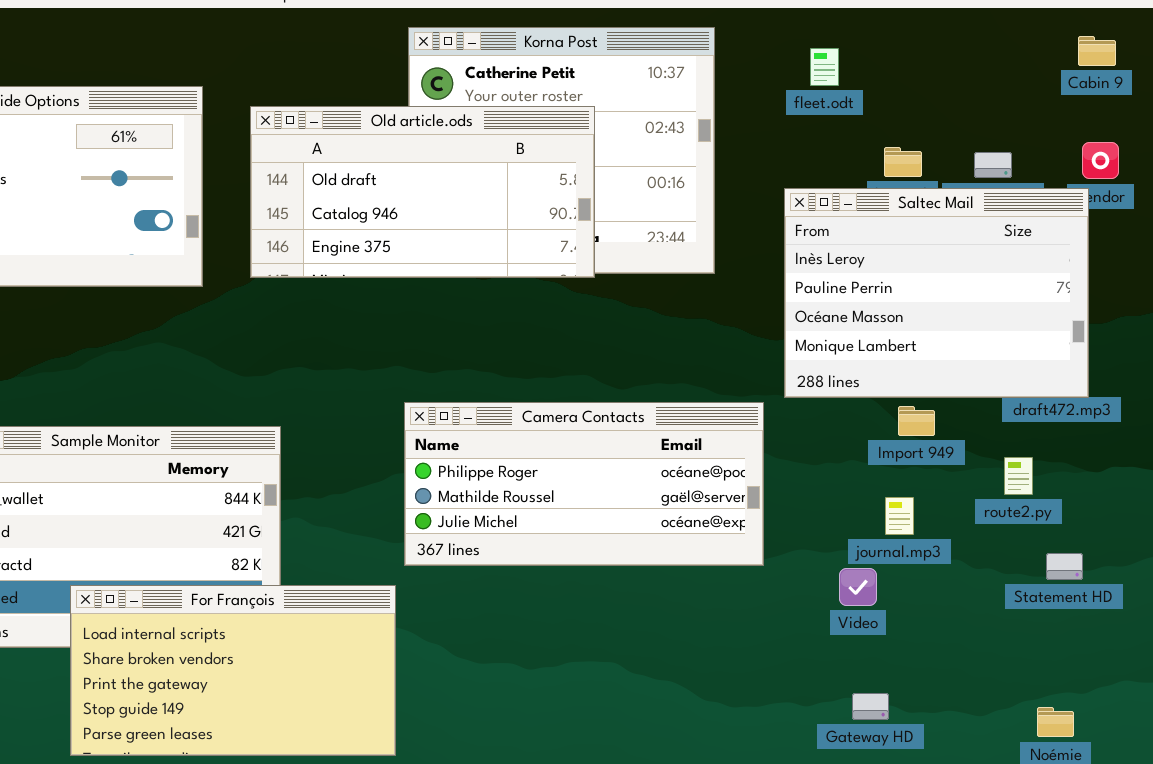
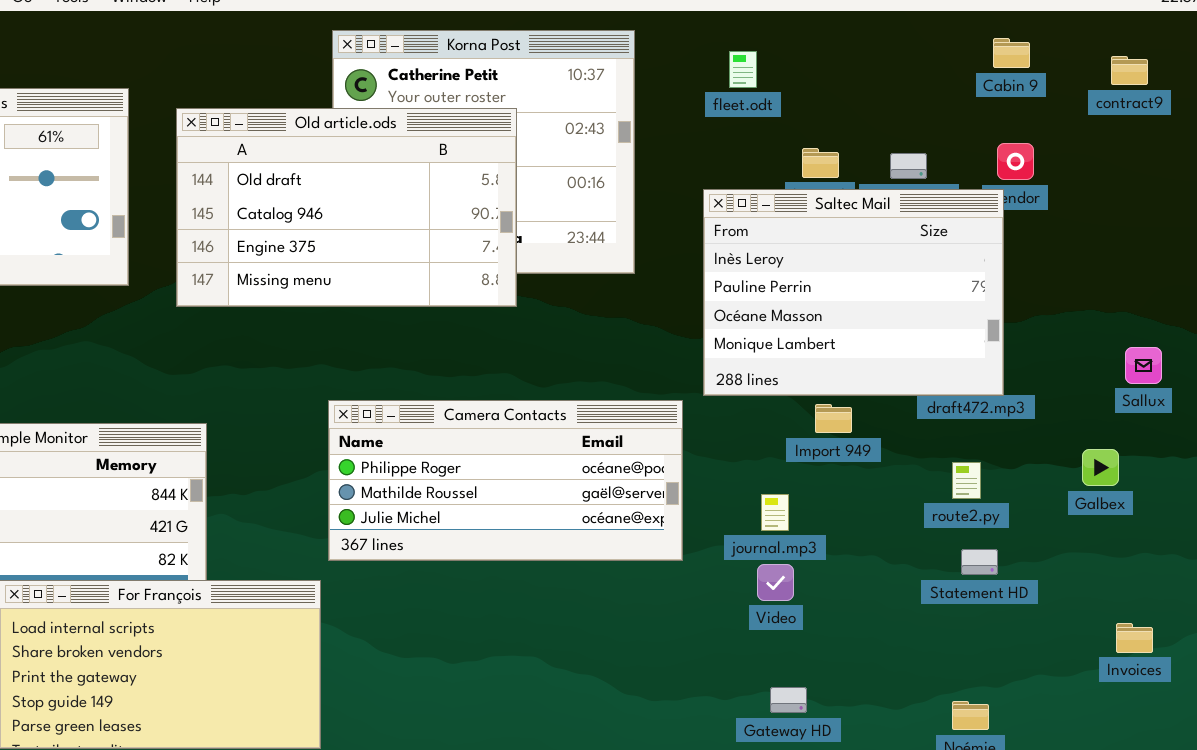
Old article.ods: [250,106,595,278] -> [176,108,517,307], resized
route2.py: [1004,457,1033,495] -> [952,462,981,499], moved
journal.mp3: [885,497,914,535] -> [761,494,789,531], moved

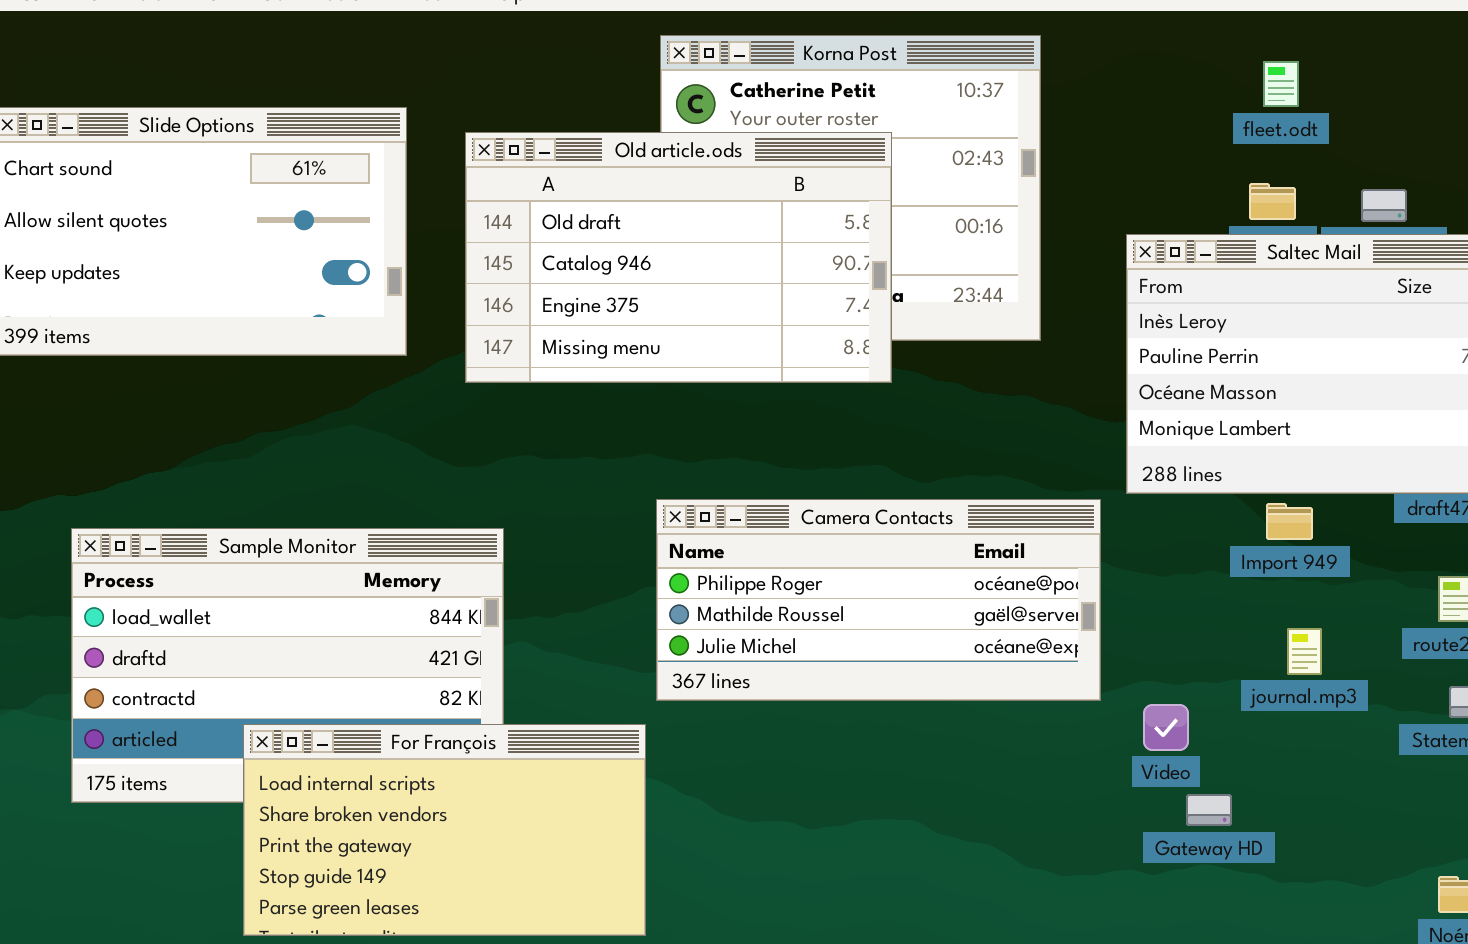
fleet.odt: [729,51,757,88] -> [1263,61,1299,107], moved
journal.mp3: [761,494,789,531] -> [1287,628,1322,675], moved
Video: [757,564,794,601] -> [1143,704,1189,751], moved
Gateway HD: [770,687,807,713] -> [1186,794,1232,826], moved

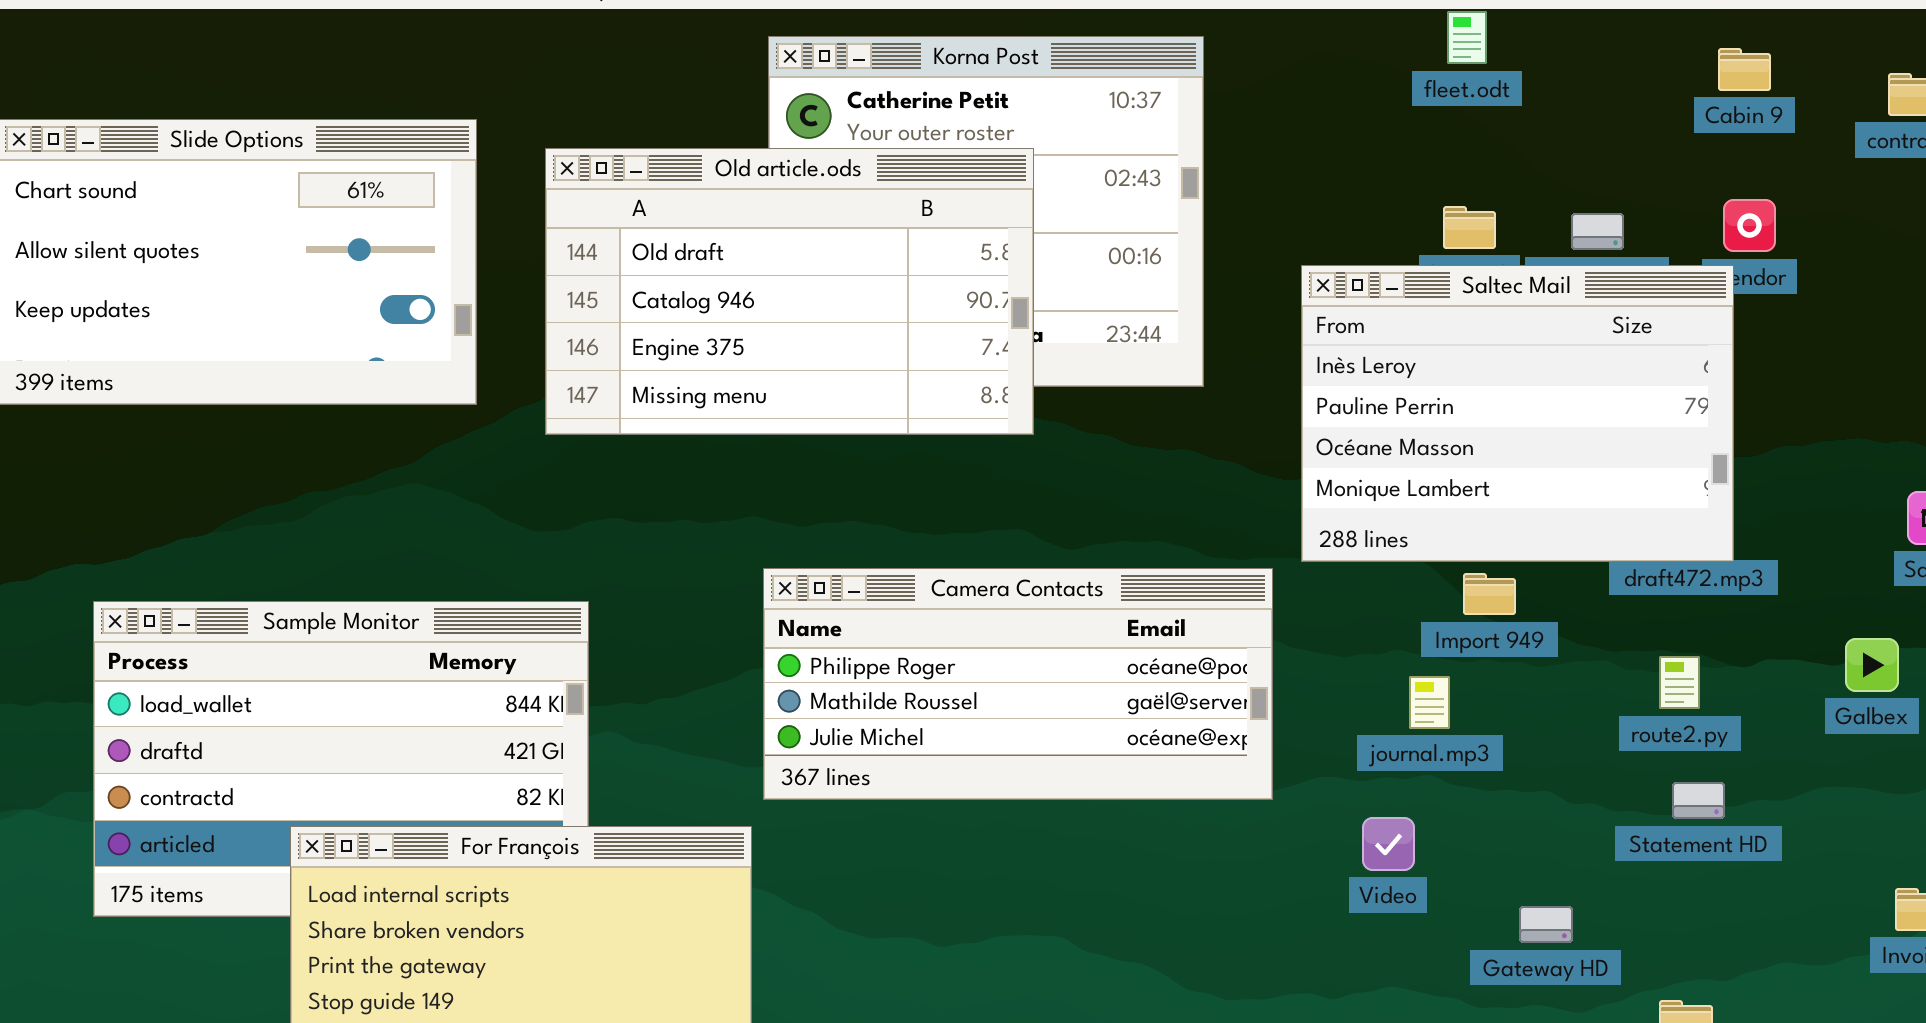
fleet.odt: [1263,61,1299,107] -> [1447,11,1487,64], moved
journal.mp3: [1287,628,1322,675] -> [1409,676,1450,729], moved
Video: [1143,704,1189,751] -> [1362,817,1415,871], moved
Gateway HD: [1186,794,1232,826] -> [1519,906,1573,943], moved

